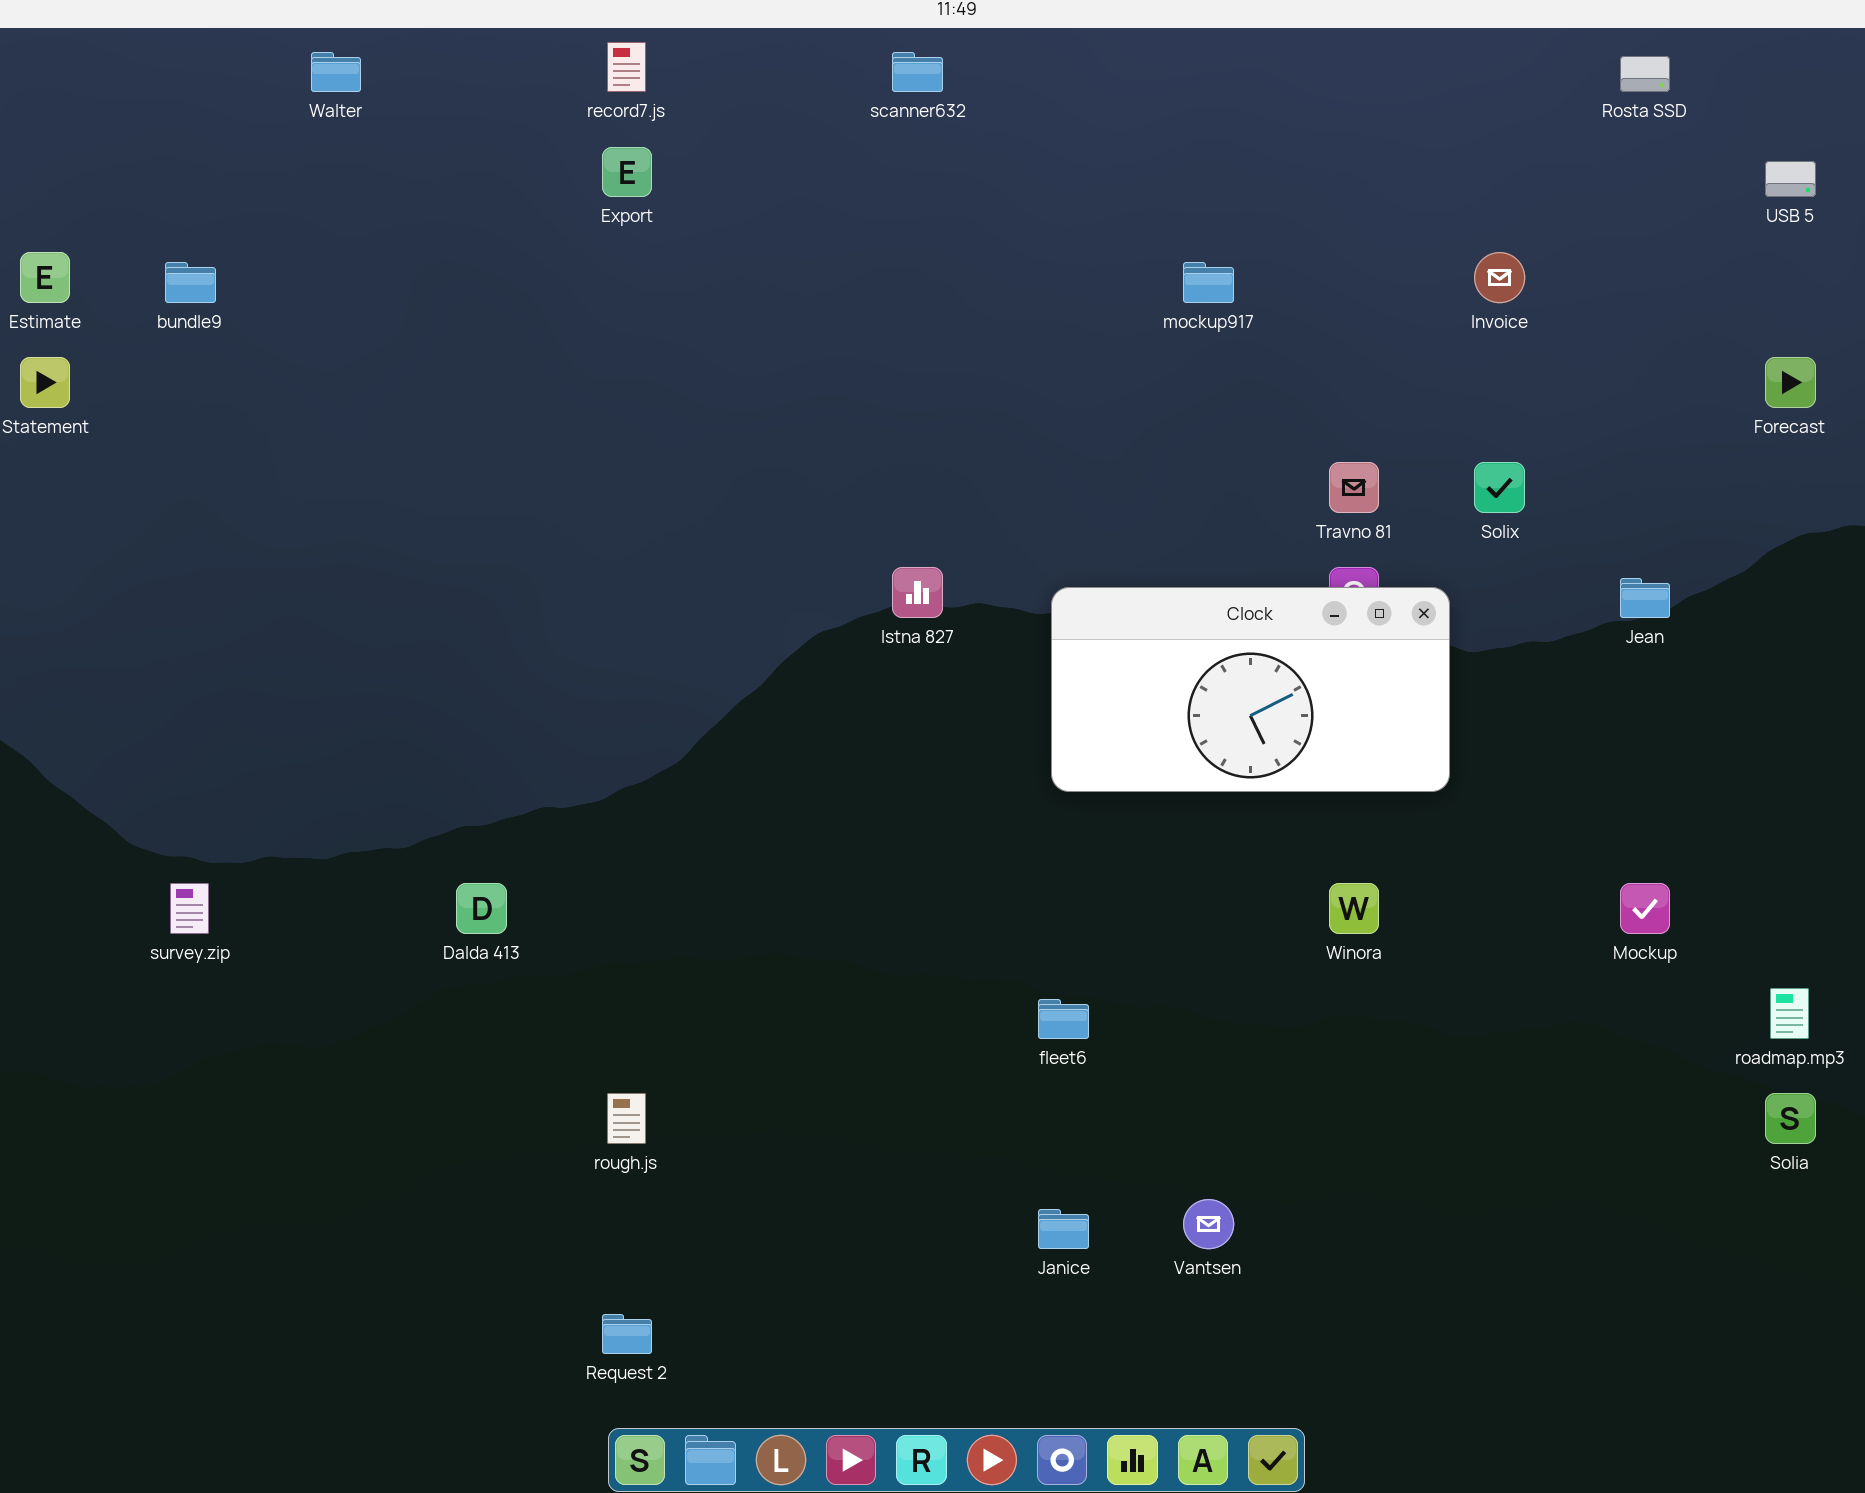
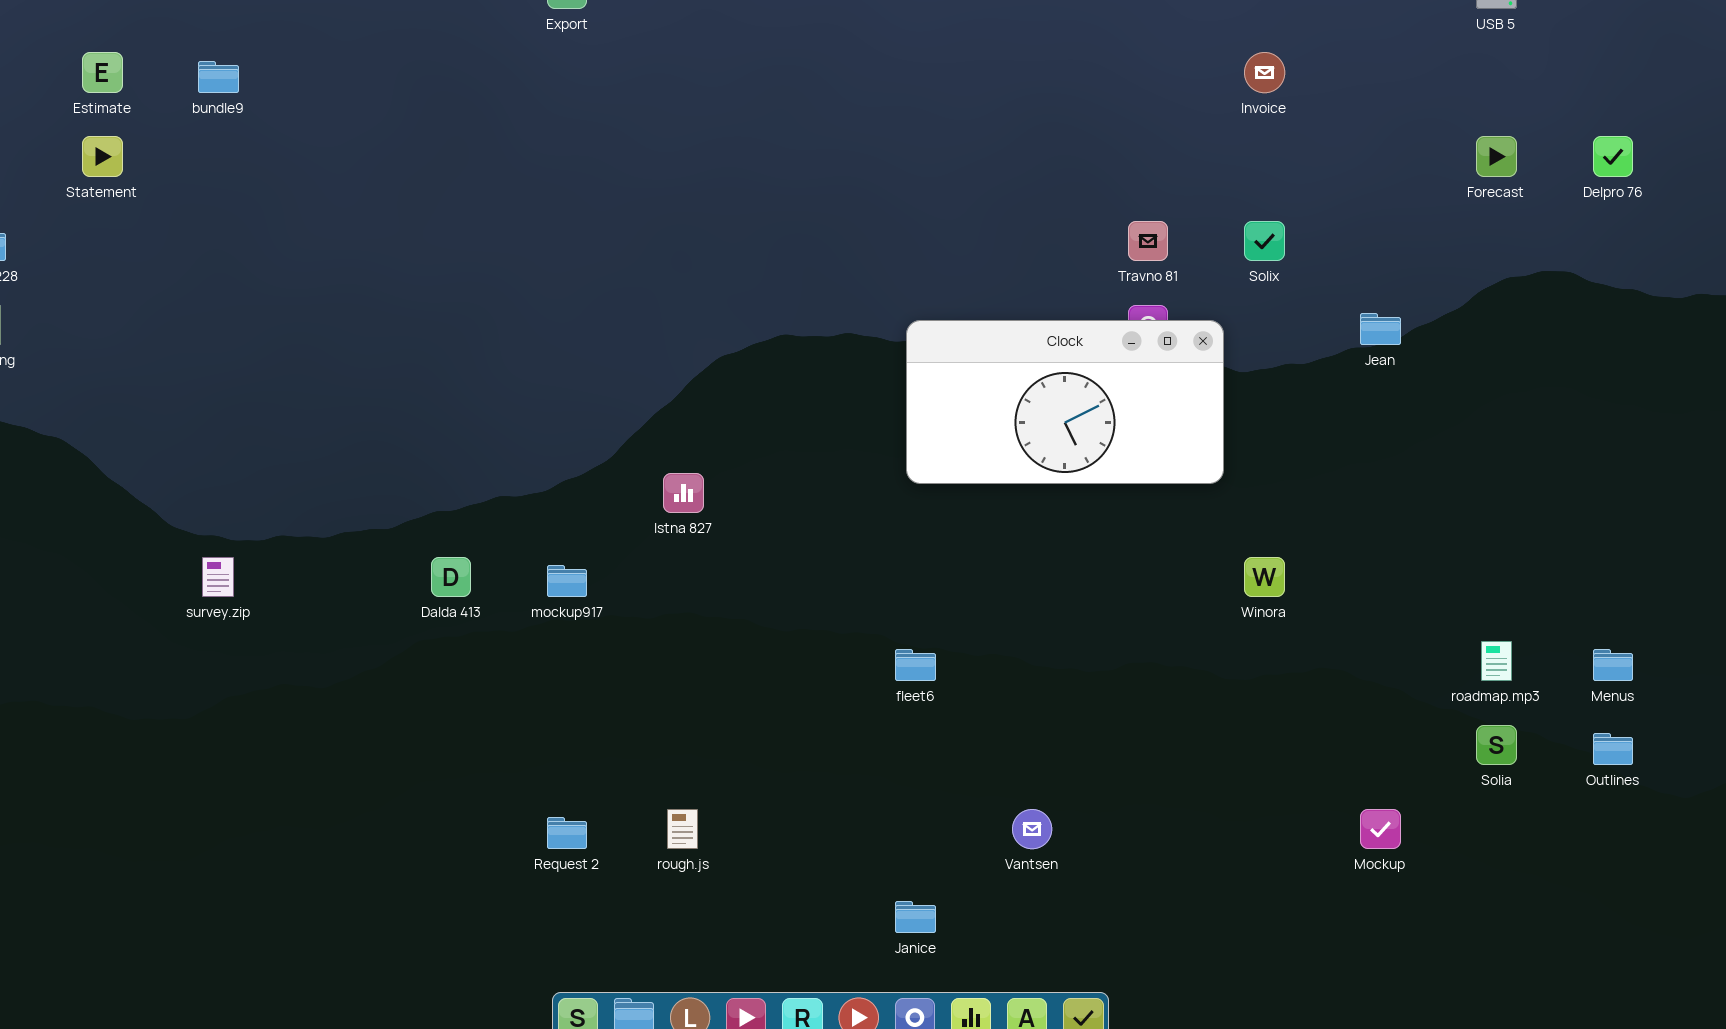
mockup917: [1183,262,1234,303] -> [547,565,587,597], moved
Istna 827: [892,567,943,618] -> [663,473,704,513], moved
Winora: [1329,883,1379,934] -> [1244,557,1285,597], moved
Mockup: [1620,883,1670,934] -> [1360,809,1401,849], moved
rough.js: [607,1093,646,1144] -> [667,809,698,849], moved
Janice: [1038,1209,1089,1249] -> [895,901,936,933], moved
Request 2: [602,1314,652,1354] -> [547,817,587,849], moved

